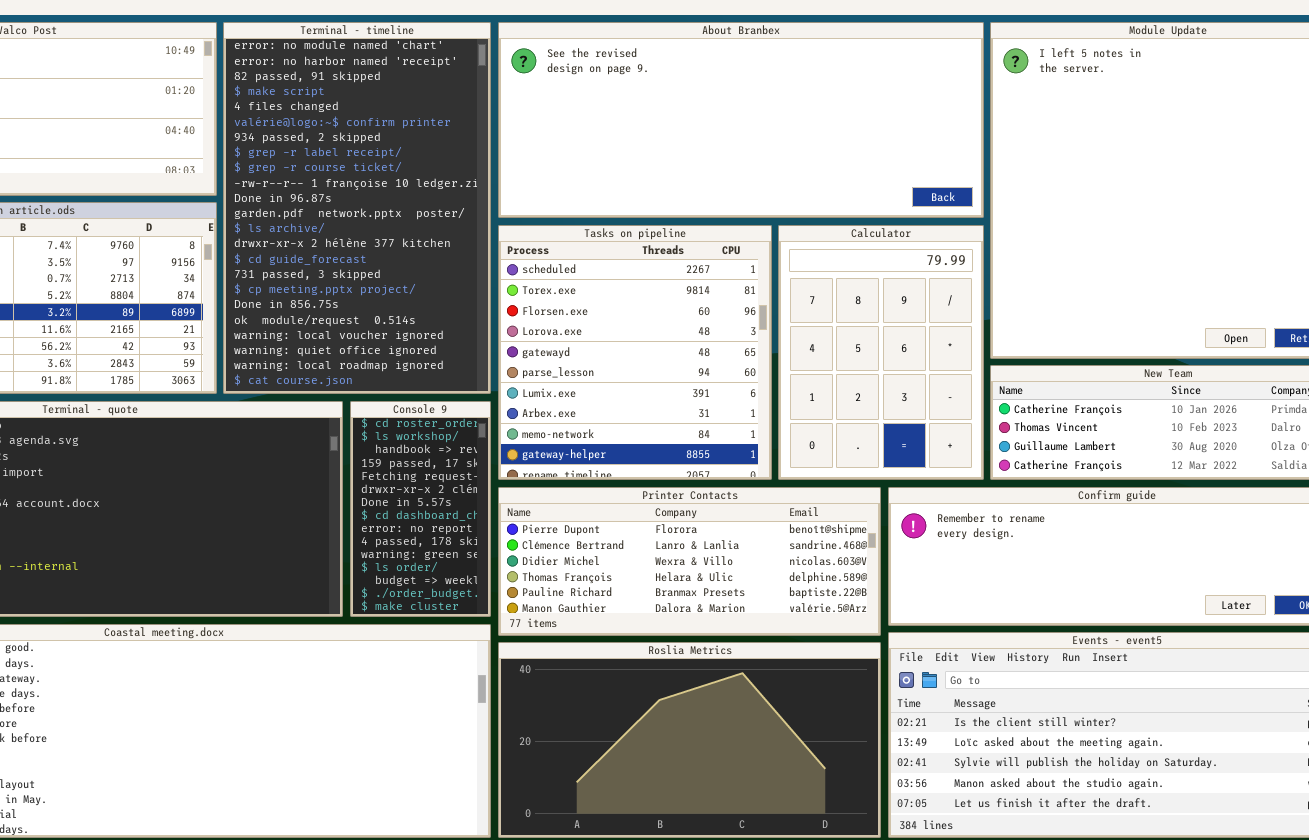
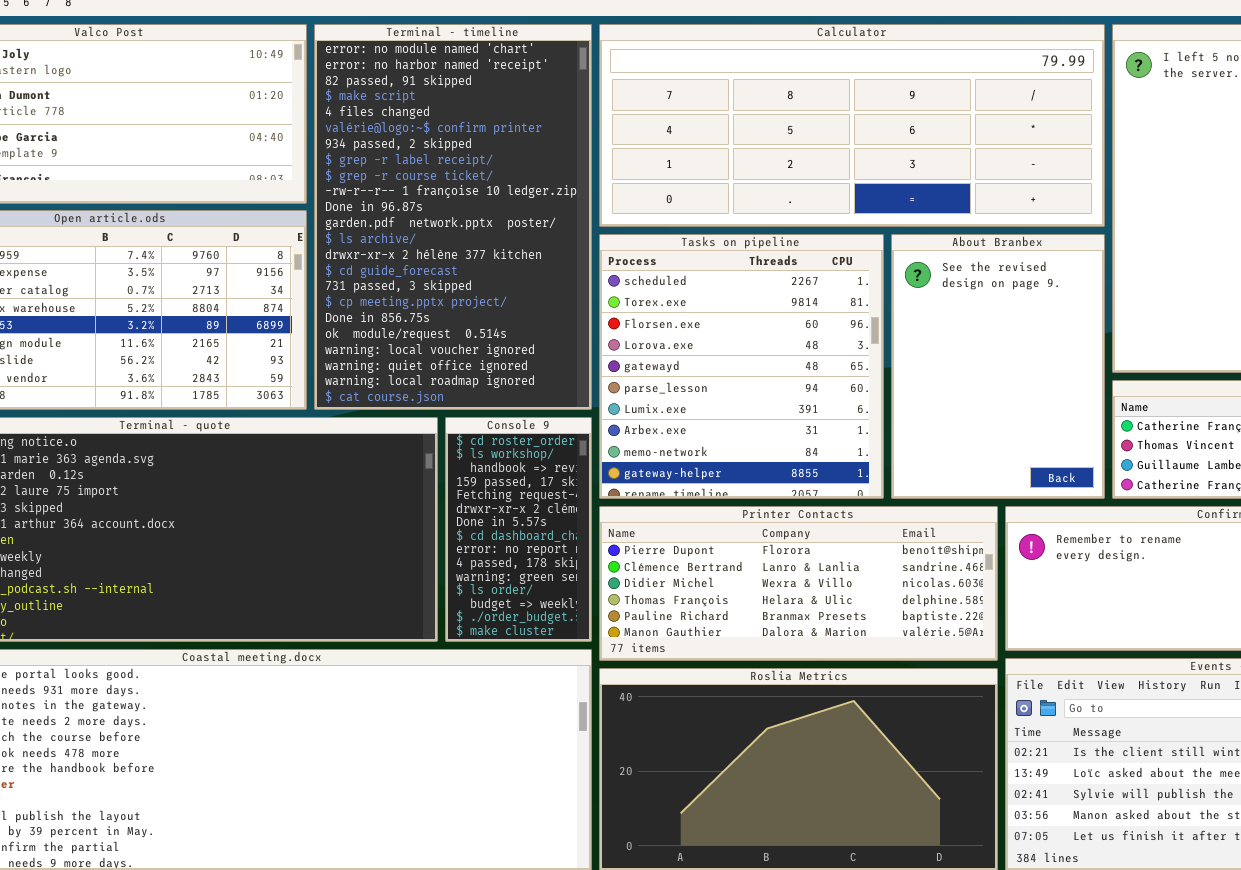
About Branbex: [498,22,984,218] -> [891,234,1105,499], moved, resized
Calculator: [778,225,984,480] -> [599,24,1105,227], moved, resized

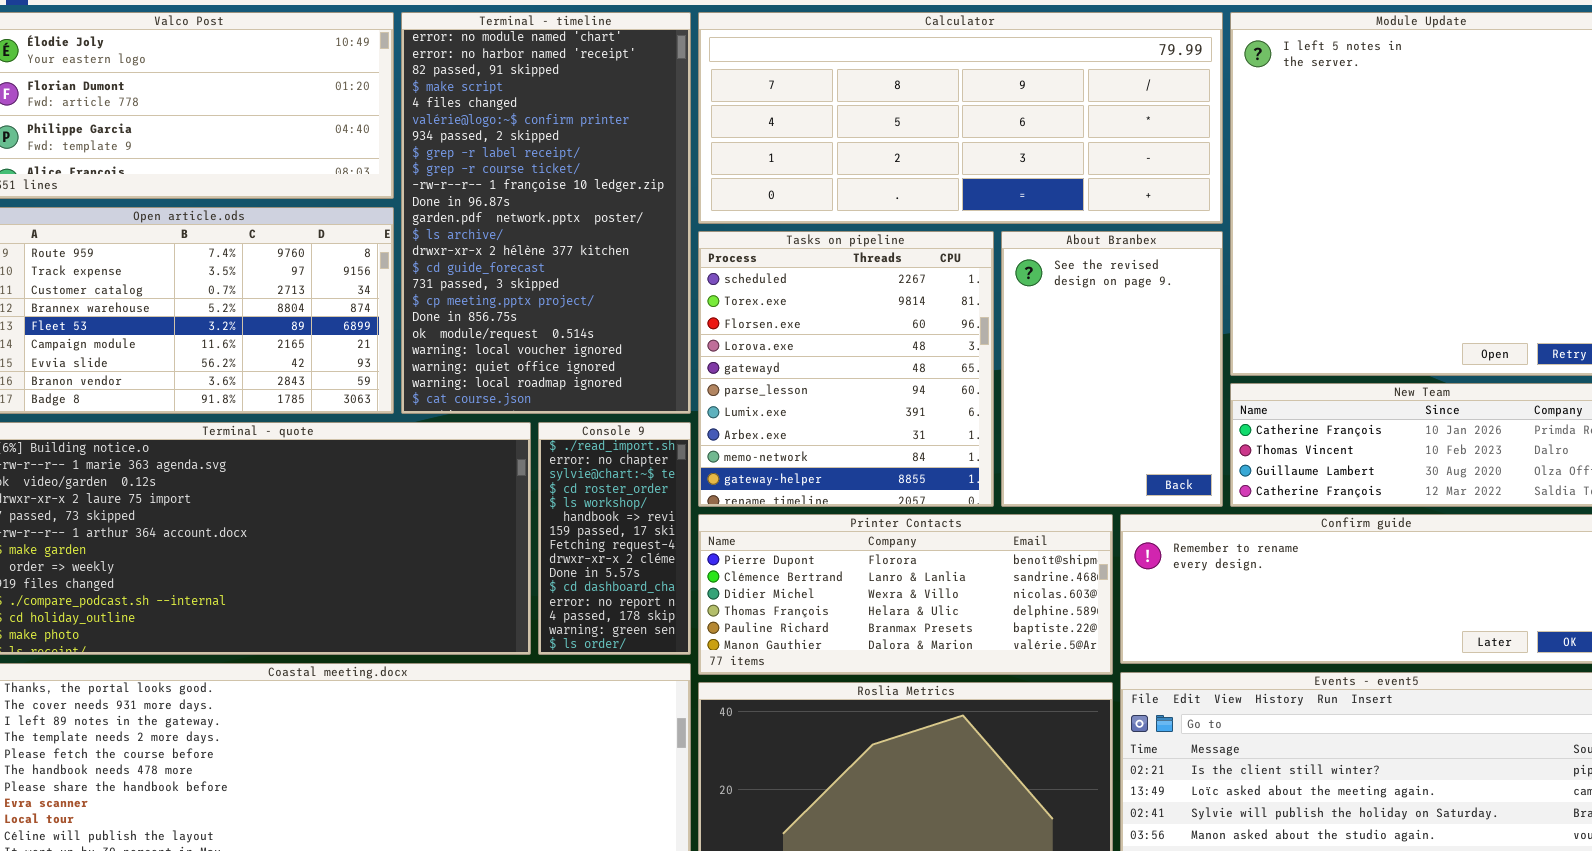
Console 9: [445,417,592,642] -> [538,422,691,655], scrolled up 3 rows

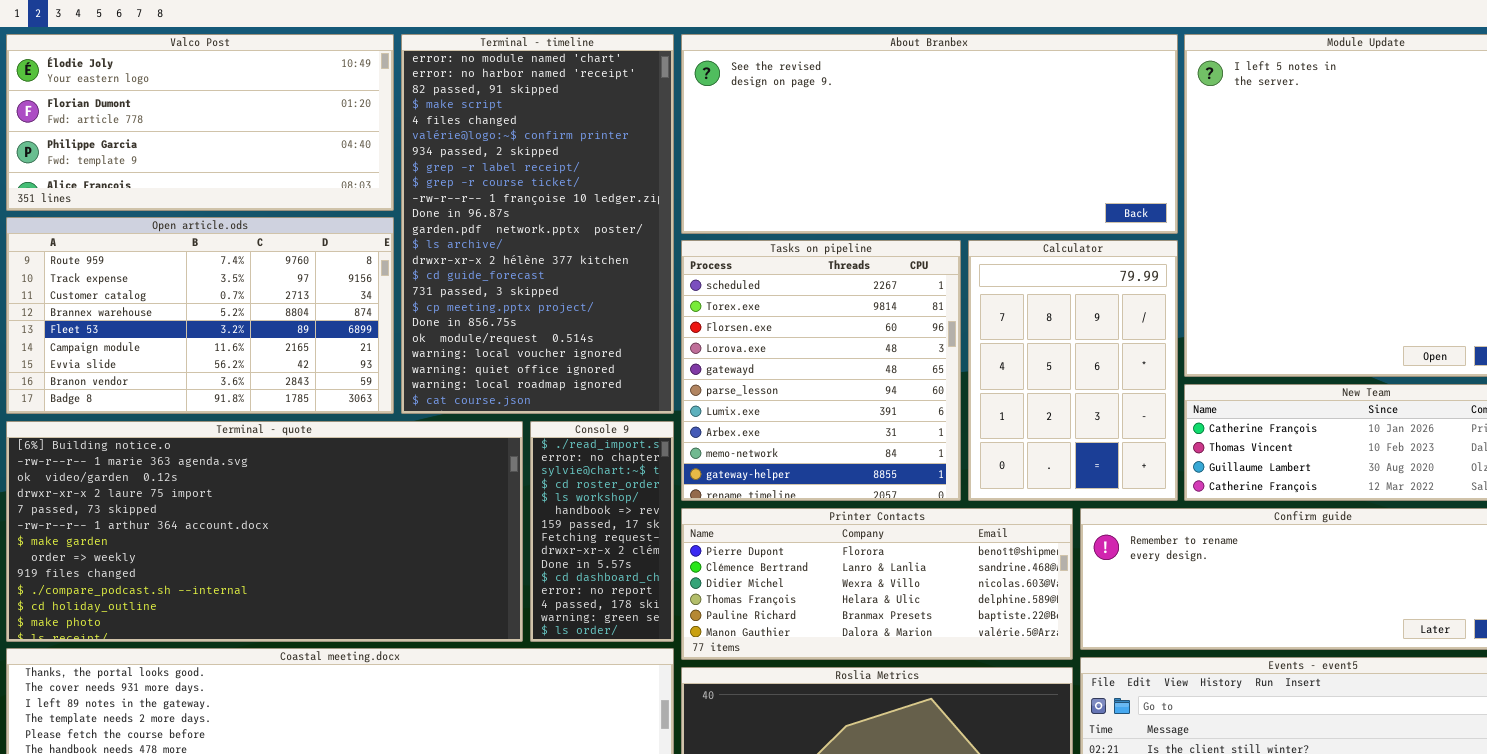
Calculator: [698,12,1223,224] -> [968,240,1178,501], moved, resized
About Branbex: [1001,231,1223,507] -> [681,34,1178,234], moved, resized

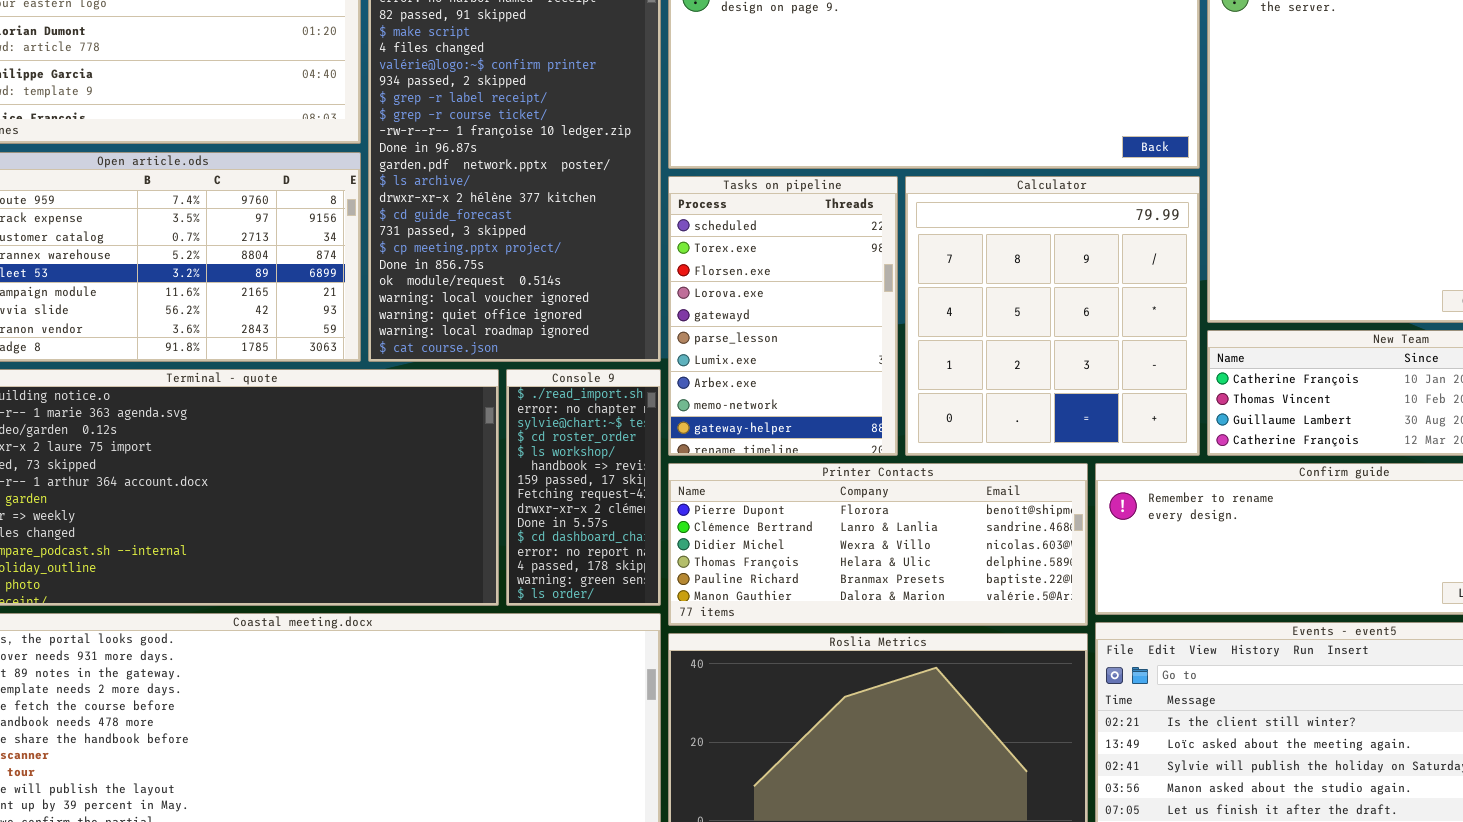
Tasks on pipeline: [681,240,961,501] -> [668,176,898,456], resized
Calculator: [968,240,1178,501] -> [905,176,1200,456], resized

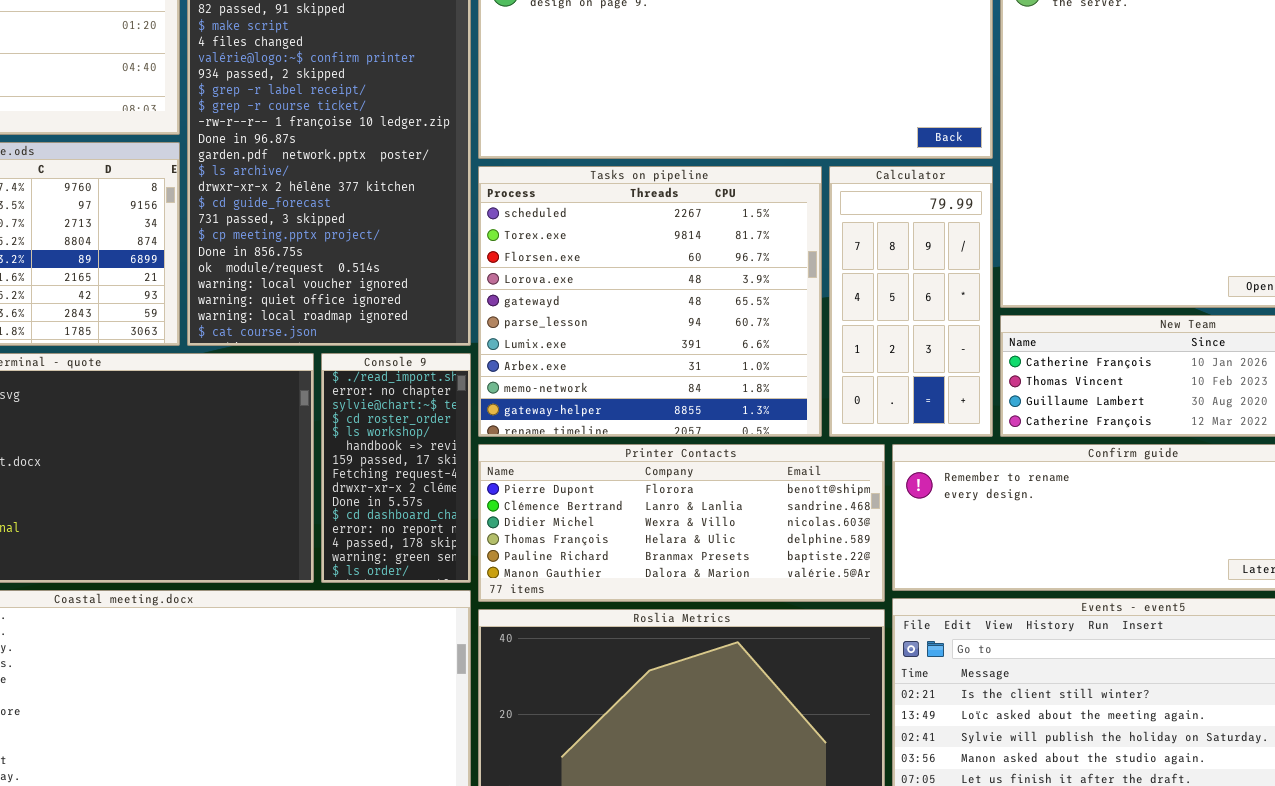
Tasks on pipeline: [668,176,898,456] -> [478,166,822,437], resized
Calculator: [905,176,1200,456] -> [829,166,993,437], resized

